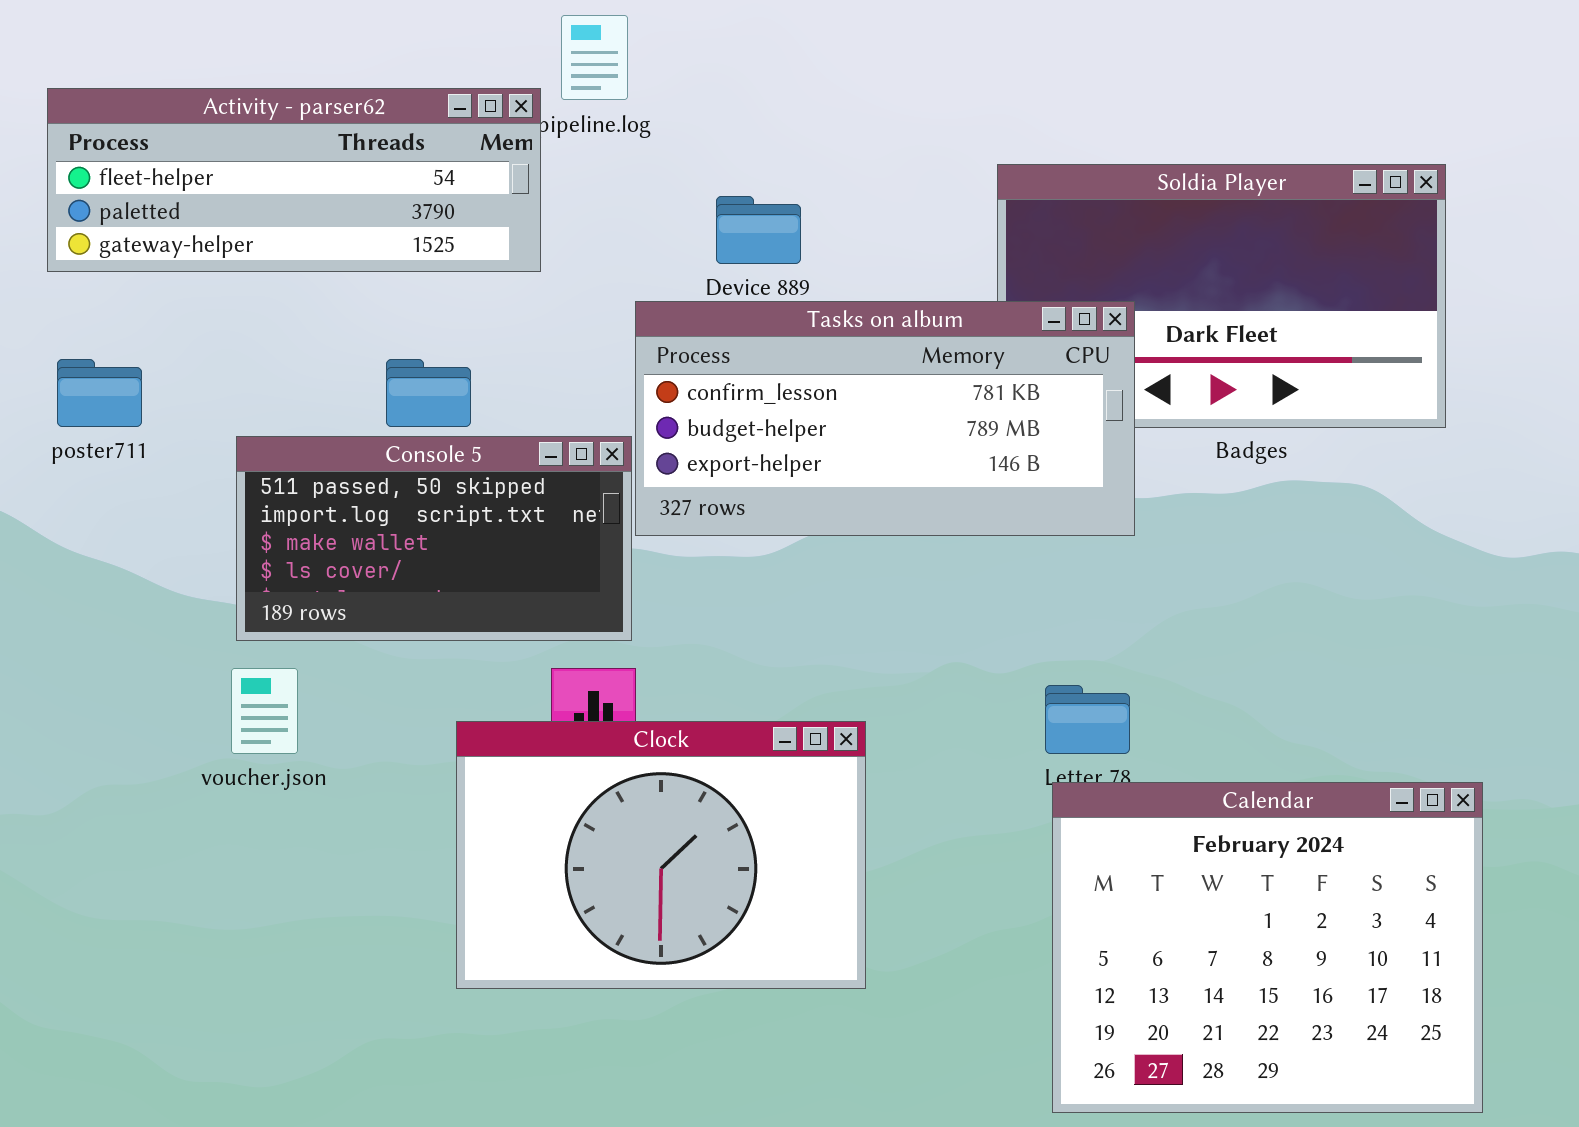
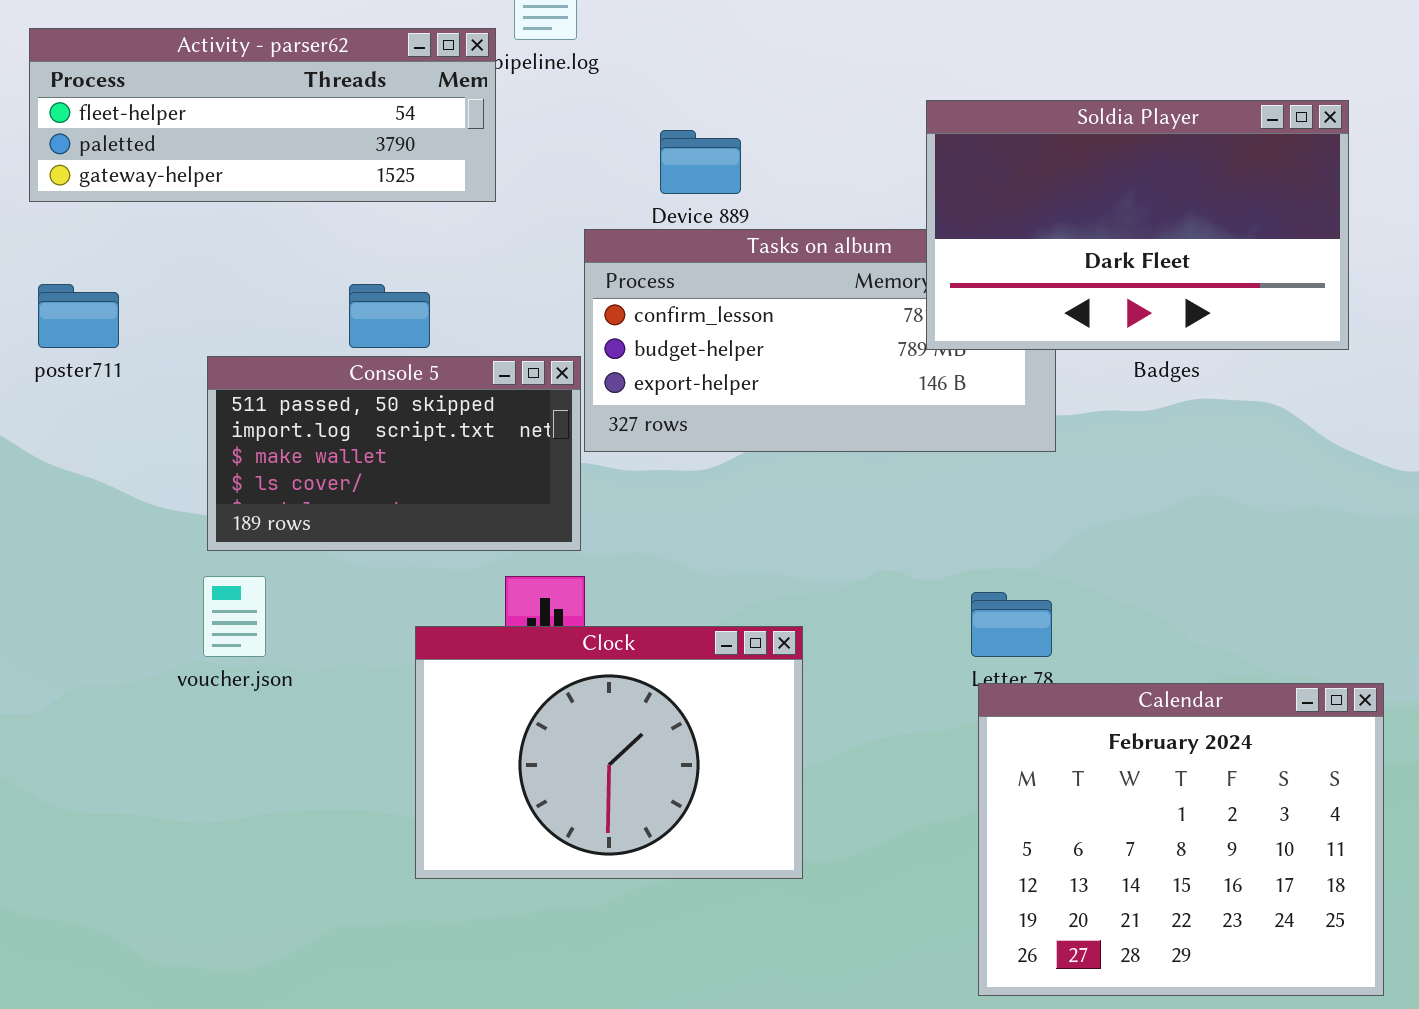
Soldia Player: [997,164,1446,428] -> [926,100,1349,350], raised

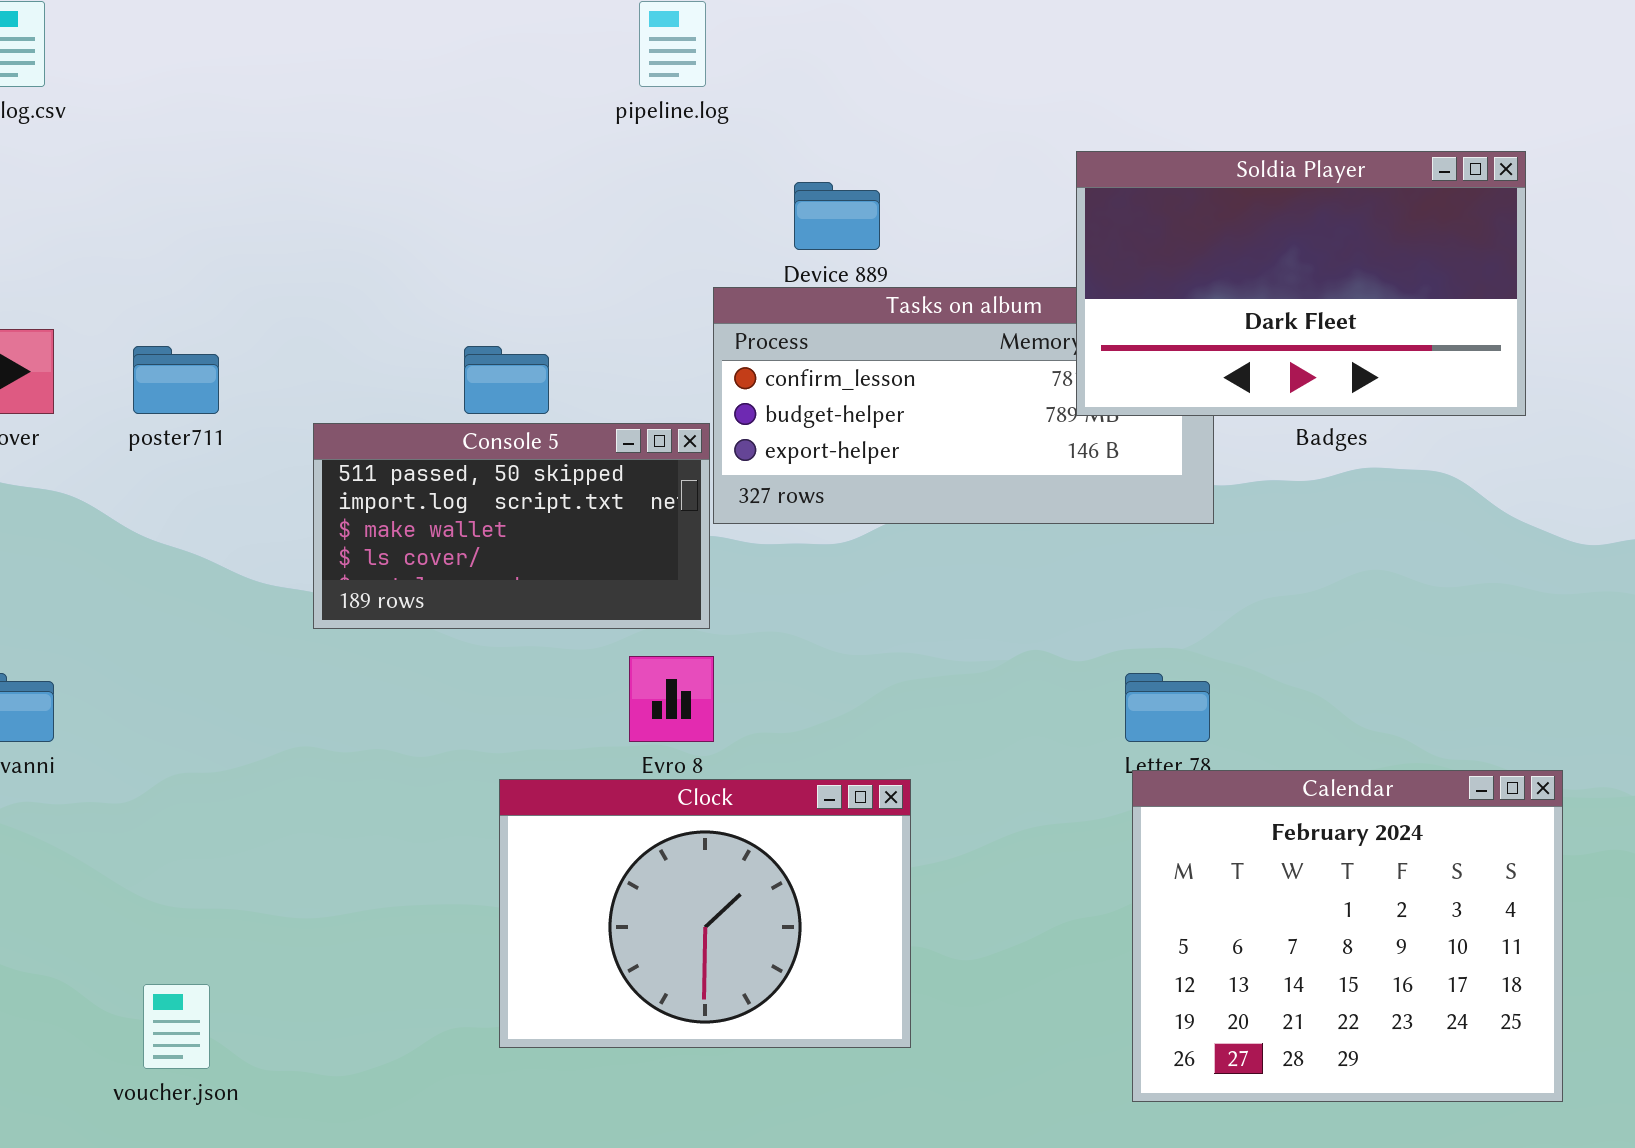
Activity - parser62: [29,28,496,202] -> none, closed
voucher.json: [203,576,266,657] -> [143,984,210,1069], moved
Clock: [415,626,803,879] -> [499,779,911,1048], moved

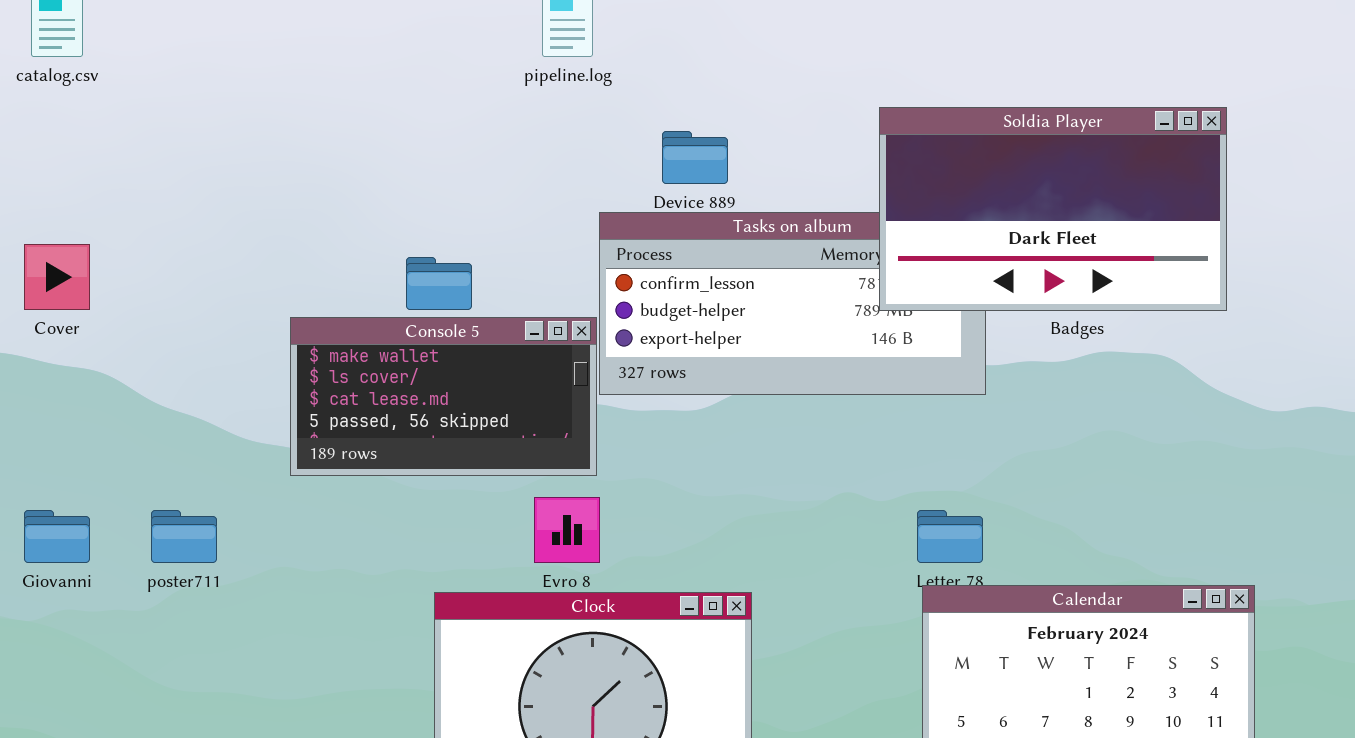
poster711: [133,346,219,414] -> [151,510,217,563], moved
Console 5: [313,423,710,629] -> [290,317,597,476], scrolled down 2 rows

